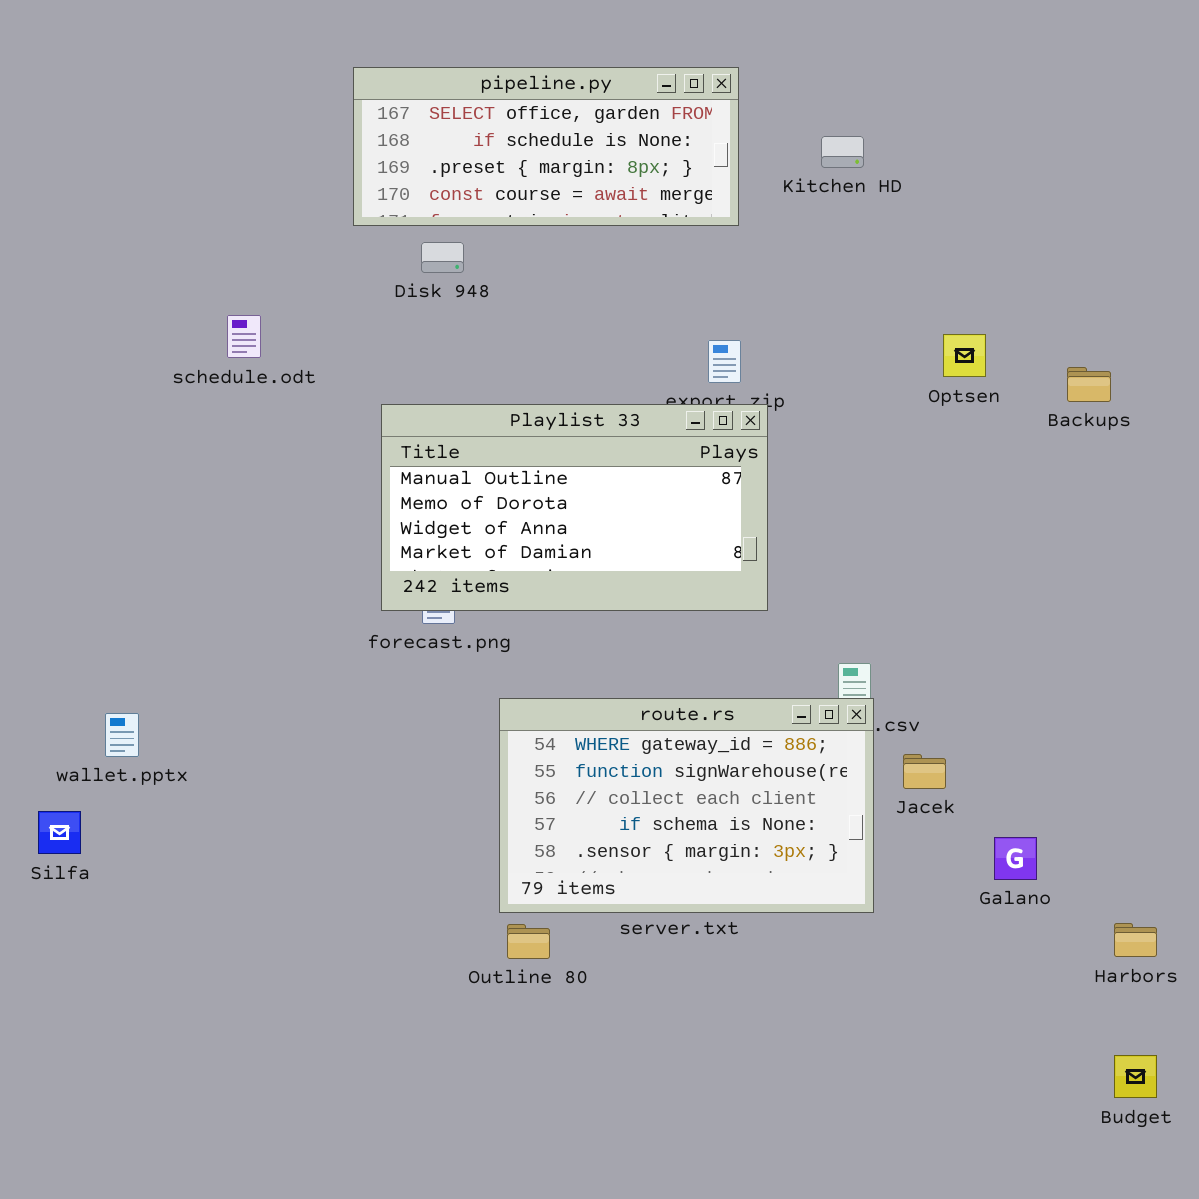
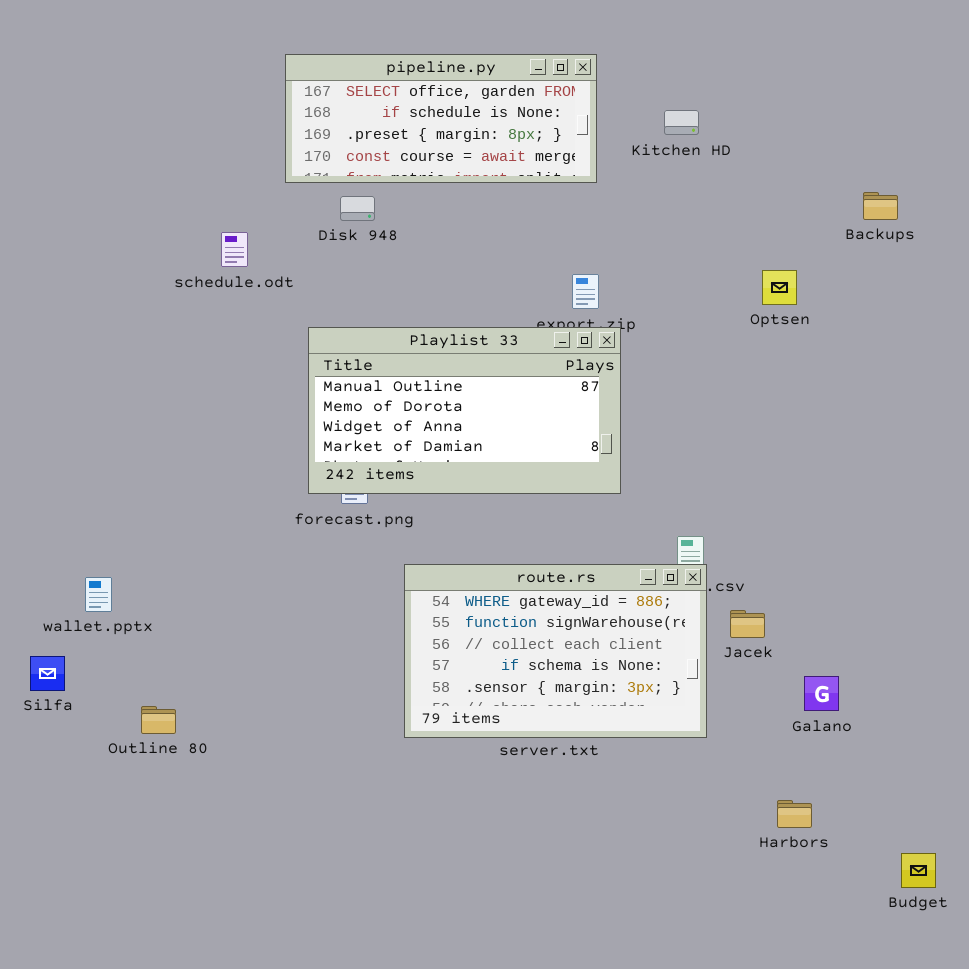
schedule.odt: [227,315,261,358] -> [221,232,248,267], moved
Backups: [1067,367,1111,402] -> [863,192,898,220], moved
Harbors: [1114,923,1157,957] -> [777,800,812,828], moved
Outline 80: [507,924,550,959] -> [141,706,176,734], moved

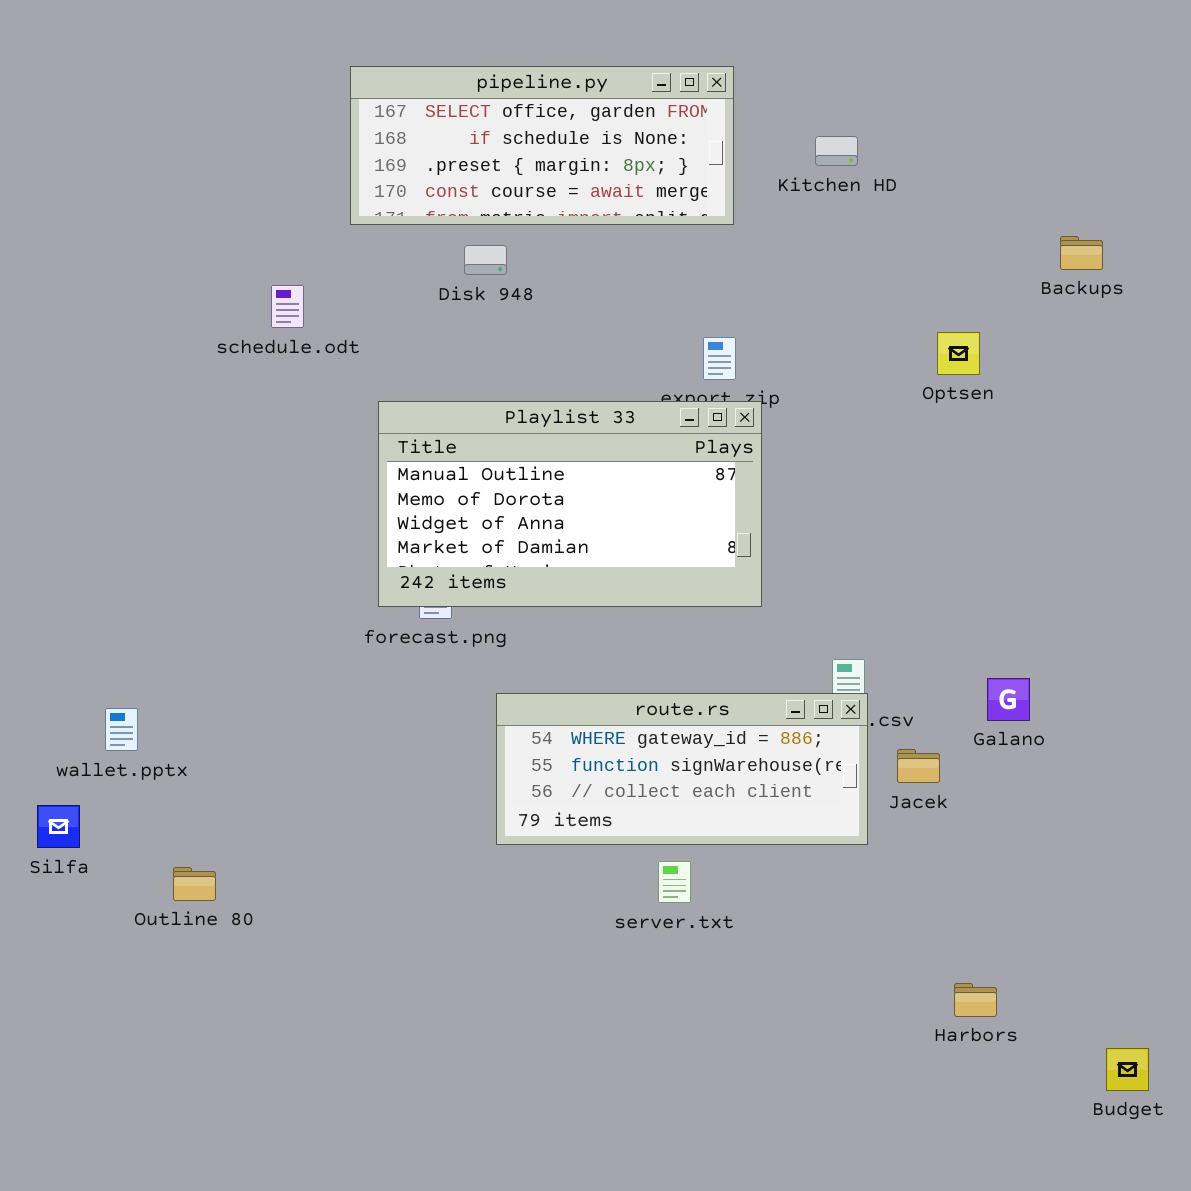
Disk 948: [340,196,375,221] -> [464,245,507,275], moved
route.rs: [404,564,707,738] -> [496,693,868,845], resized
Galano: [804,676,839,711] -> [987,678,1030,721], moved

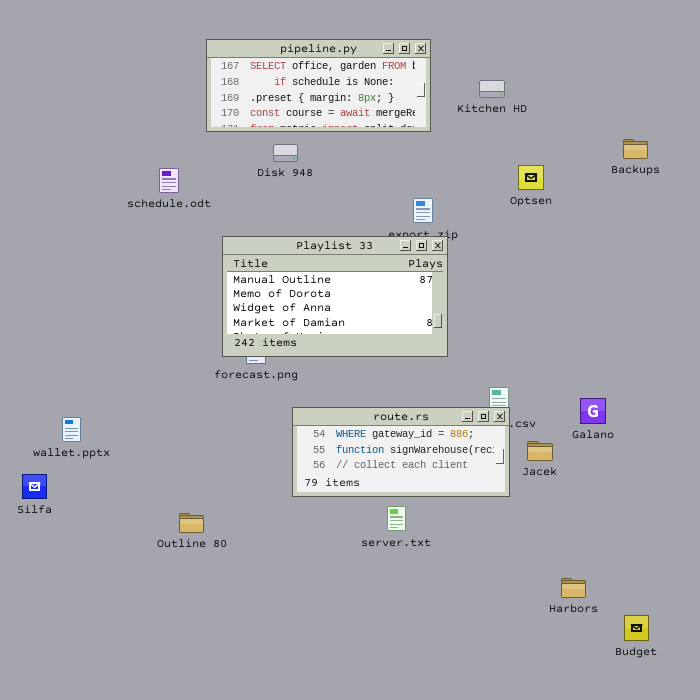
Optsen: [937,332,980,375] -> [518,165,544,190], moved
Outline 80: [173,867,216,901] -> [179,513,204,533], moved
Budget: [1106,1048,1149,1091] -> [624,615,649,641], moved

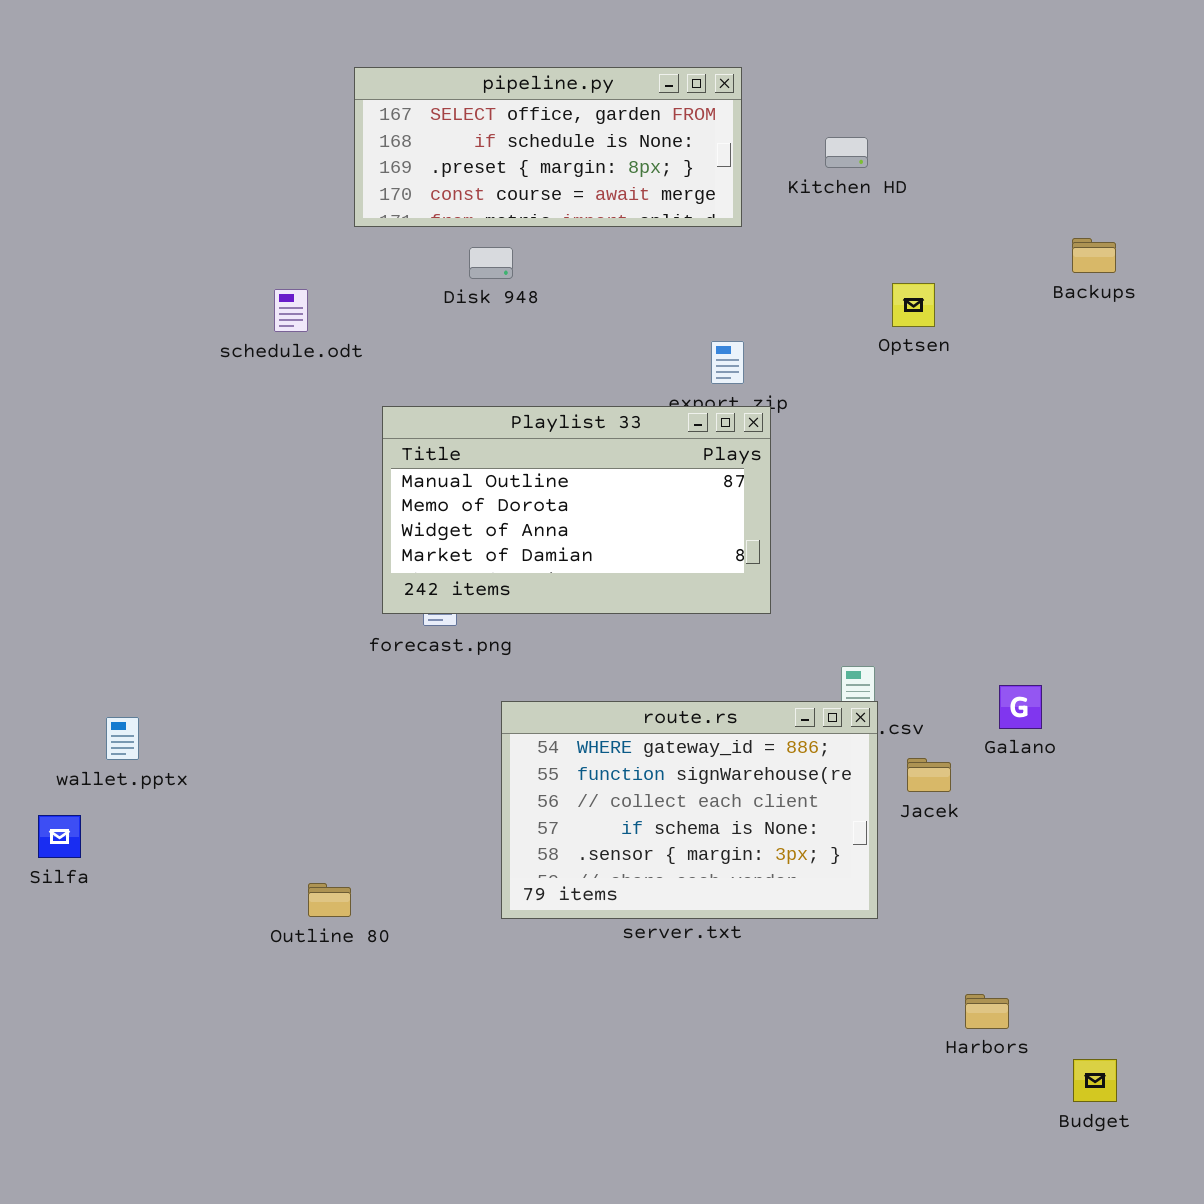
route.rs: [292,407,510,497] -> [501,701,878,919], resized

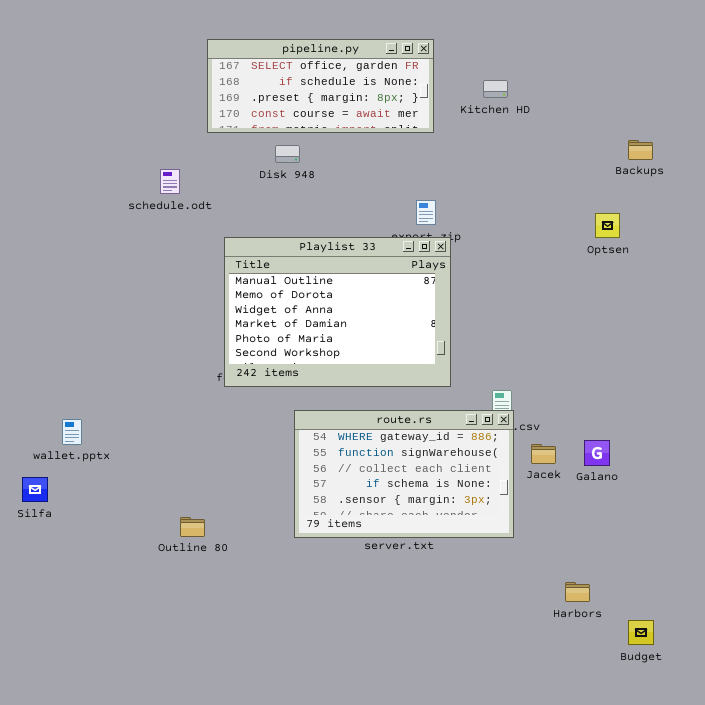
Optsen: [892,283,935,327] -> [595,213,620,238], moved
Playlist 33: [382,406,771,614] -> [224,237,451,387], resized
Galano: [999,685,1042,729] -> [584,440,610,466], moved

